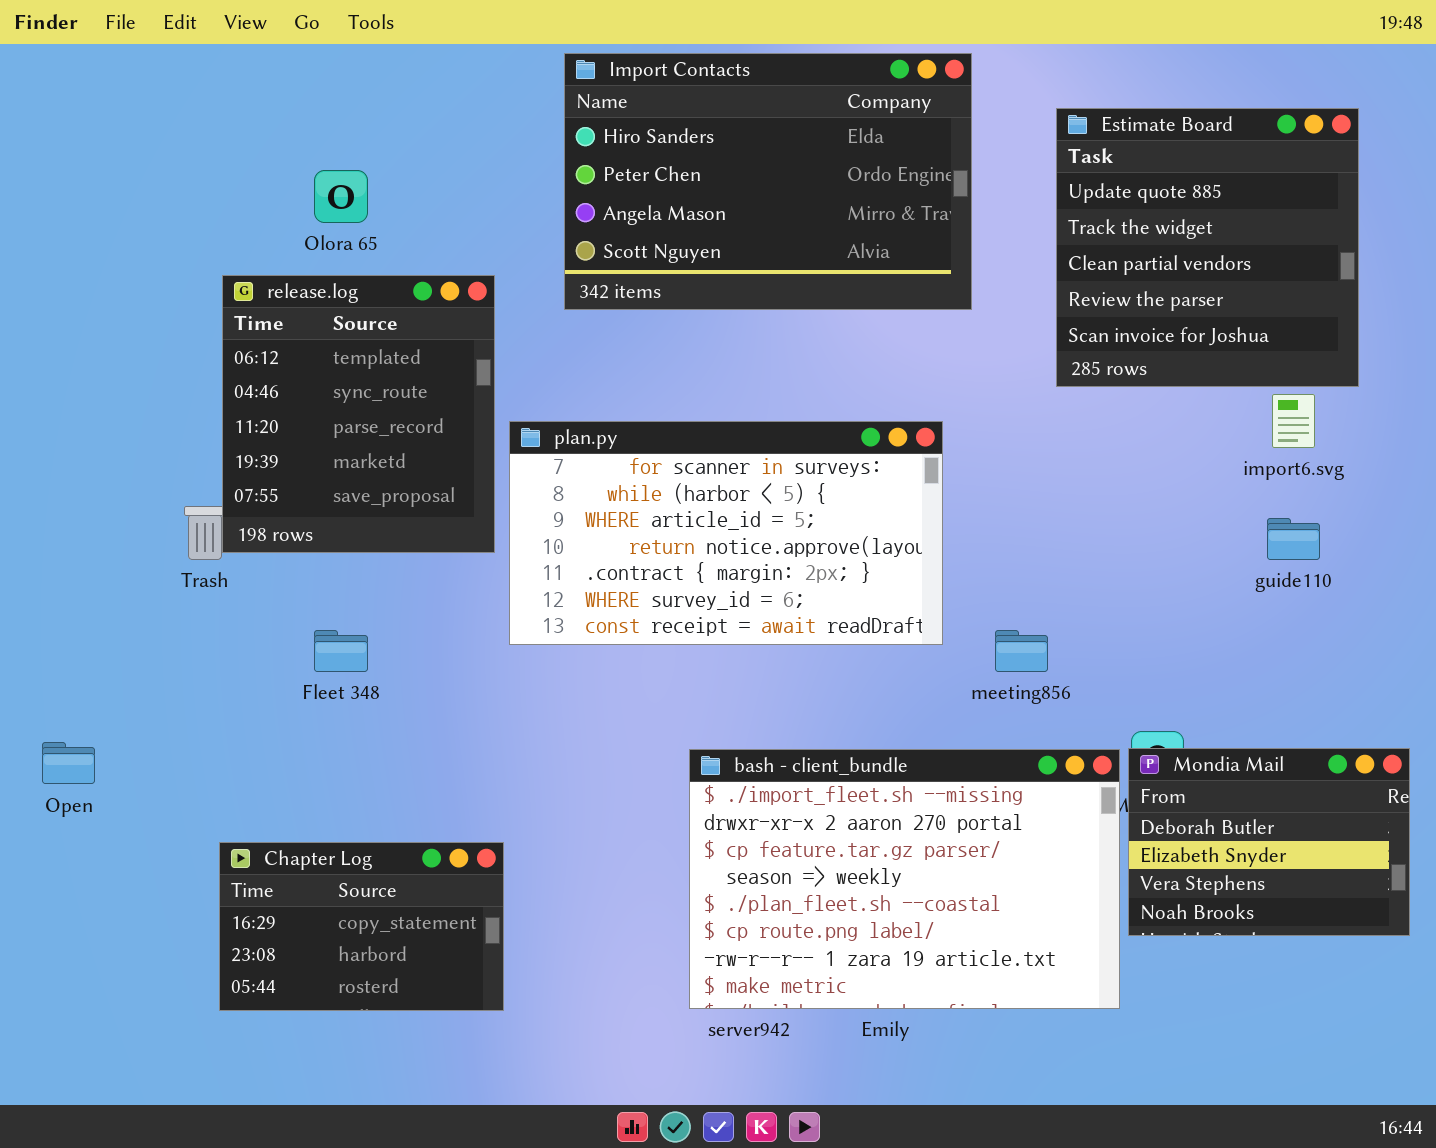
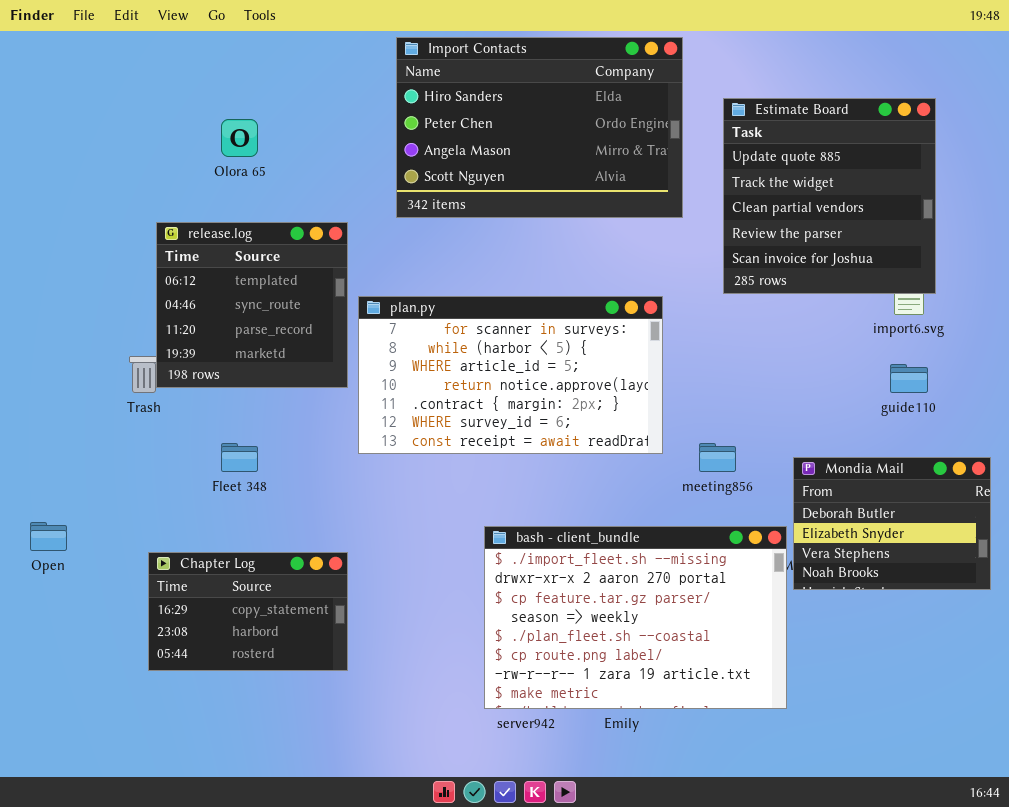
Estimate Board: [1056,108,1359,387] -> [723,98,936,294], moved
release.log: [222,275,495,553] -> [156,222,348,388], resized
Mondia Mail: [1128,748,1410,936] -> [793,457,991,590], moved
Chapter Log: [219,842,504,1011] -> [148,552,348,671], moved

